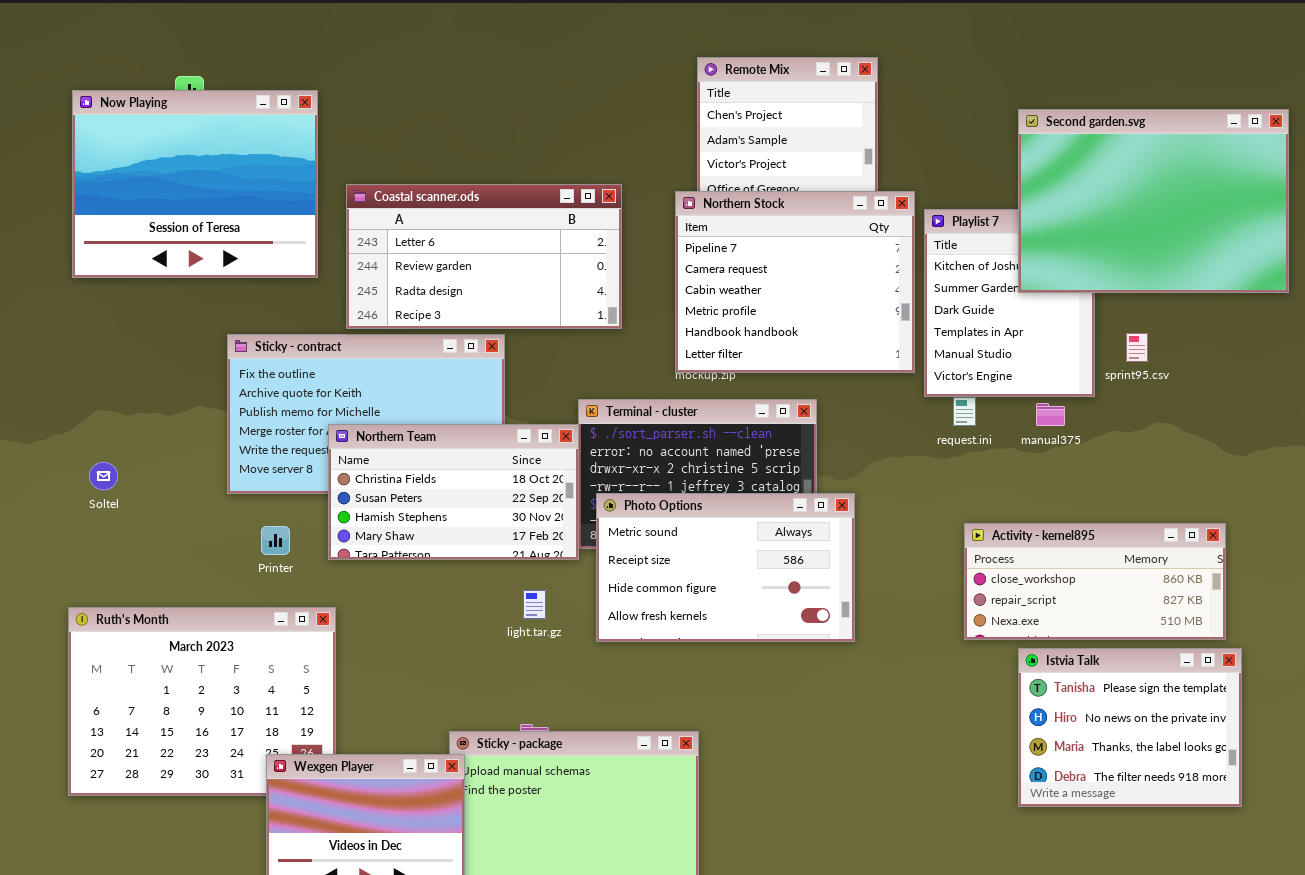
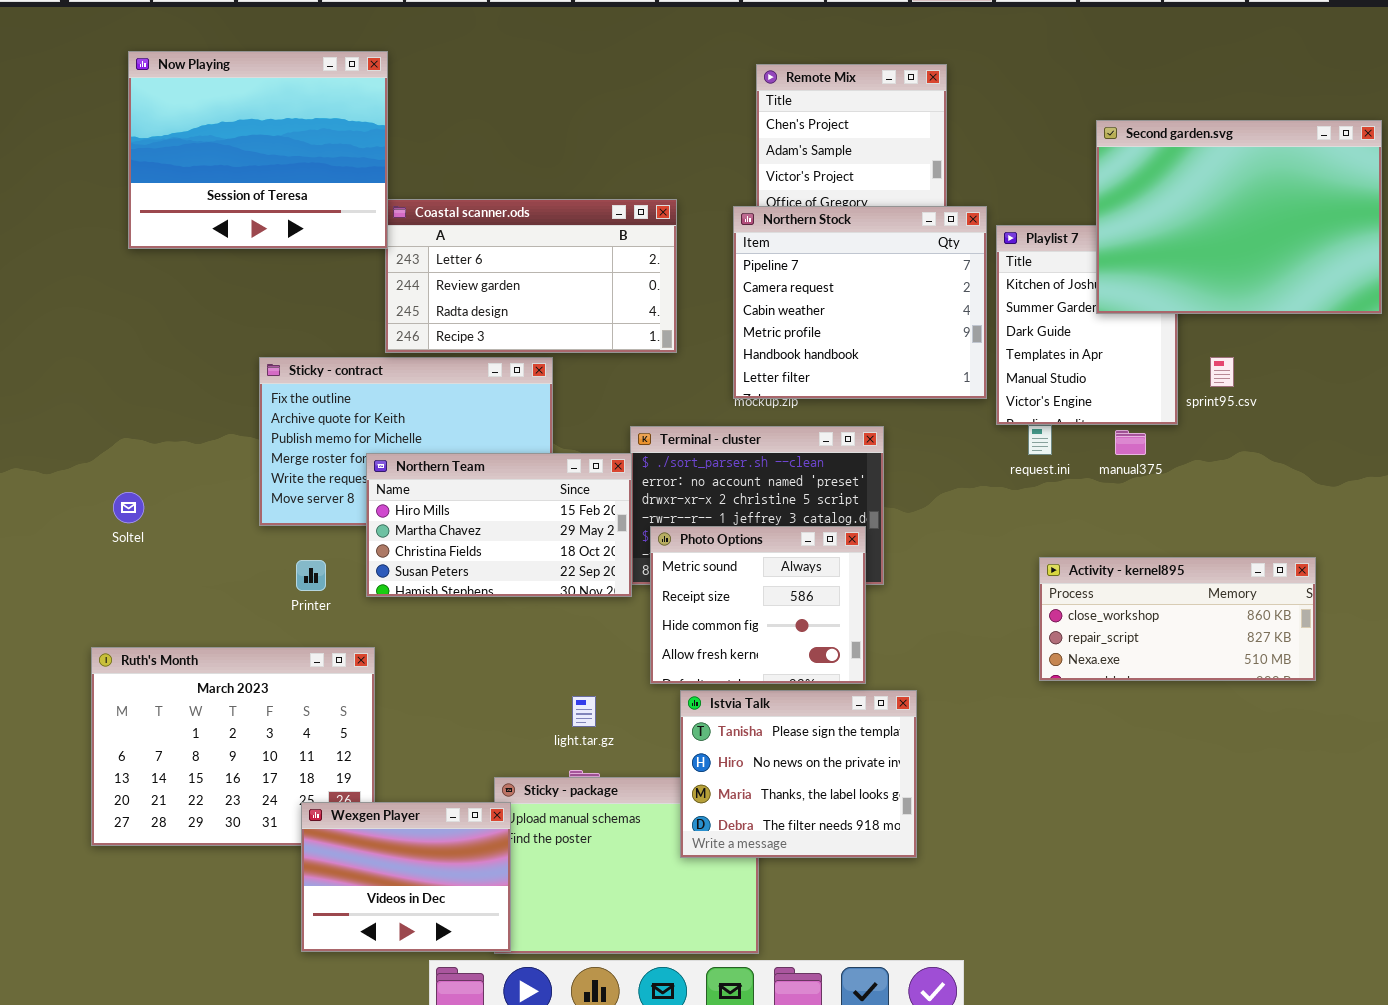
Now Playing: [72,90,318,278] -> [128,51,388,249], moved
Northern Team: [328,424,579,560] -> [366,453,632,597], scrolled up 2 rows
Photo Options: [596,493,855,642] -> [650,526,866,684], resized
light.tar.gz: [523,590,546,619] -> [572,696,596,727], moved
Istvia Talk: [1018,648,1242,807] -> [680,690,917,858], moved

